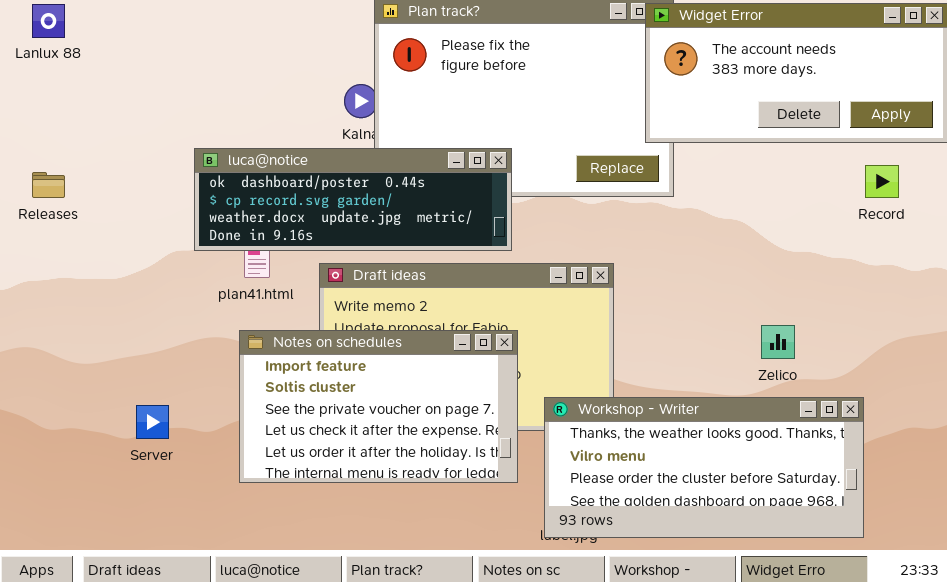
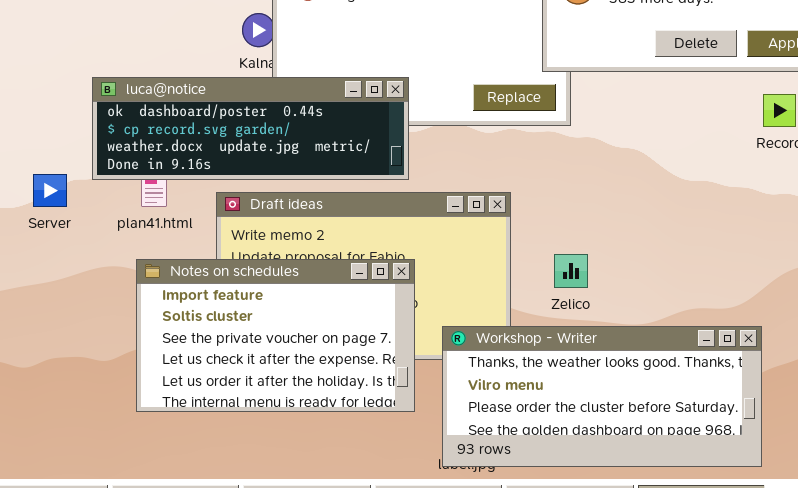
Zelico: [761,325,795,359] -> [554,254,588,288], moved
Server: [136,405,169,439] -> [33,174,67,207], moved

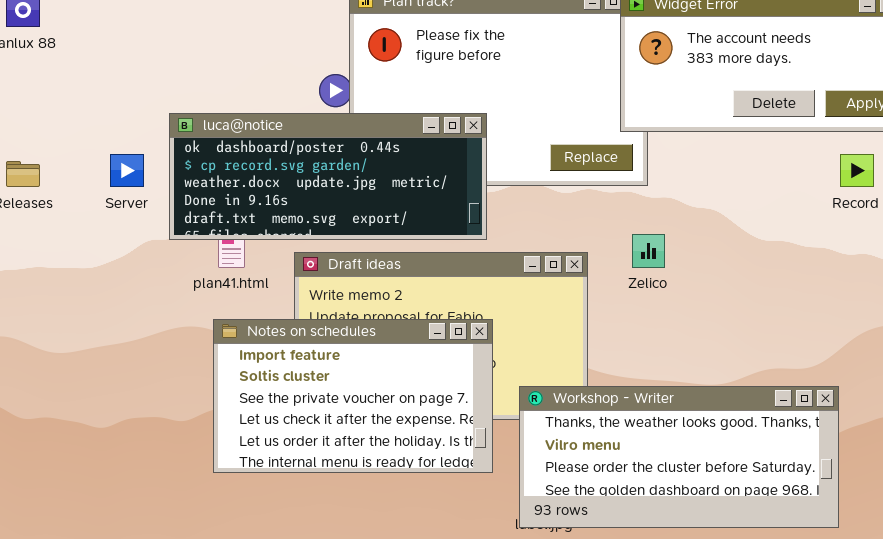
luca@notice: [92,77,409,180] -> [169,113,487,240], resized
Server: [33,174,67,207] -> [110,154,144,187], moved
Zelico: [554,254,588,288] -> [632,234,665,268], moved

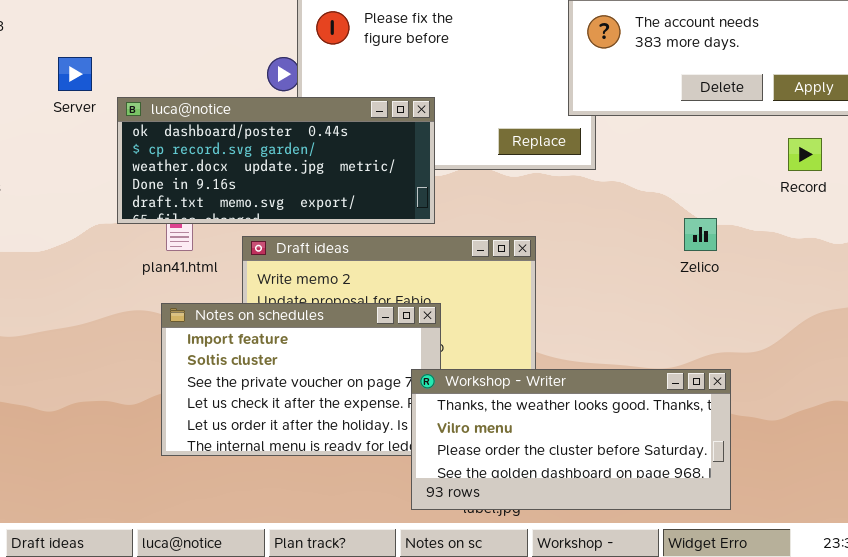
Server: [110,154,144,187] -> [58,57,92,91], moved
Zelico: [632,234,665,268] -> [684,218,717,251], moved
Workshop - Writer: [519,386,839,528] -> [411,369,731,510], moved

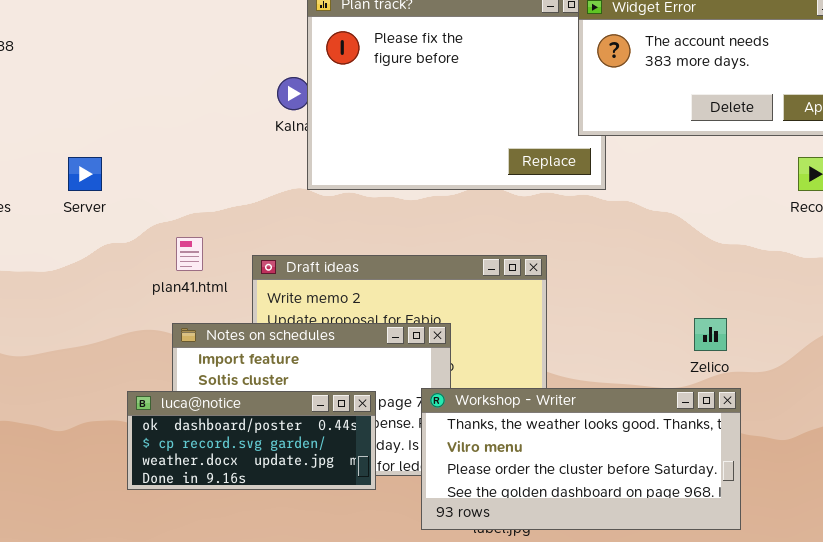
Server: [58,57,92,91] -> [68,157,102,191], moved
luca@notice: [117,97,435,224] -> [127,391,376,490], moved, resized
Zelico: [684,218,717,251] -> [694,318,727,351], moved

